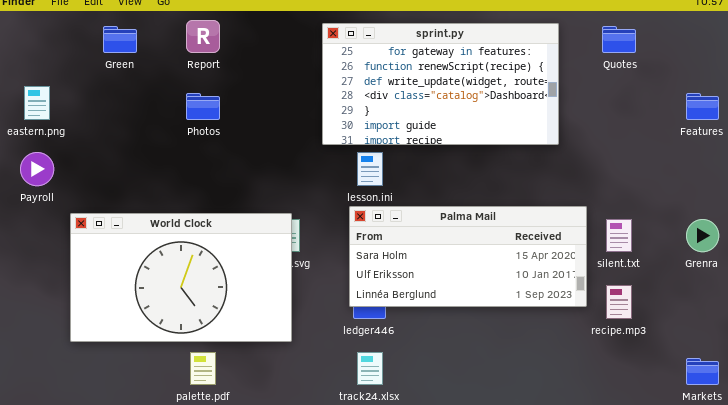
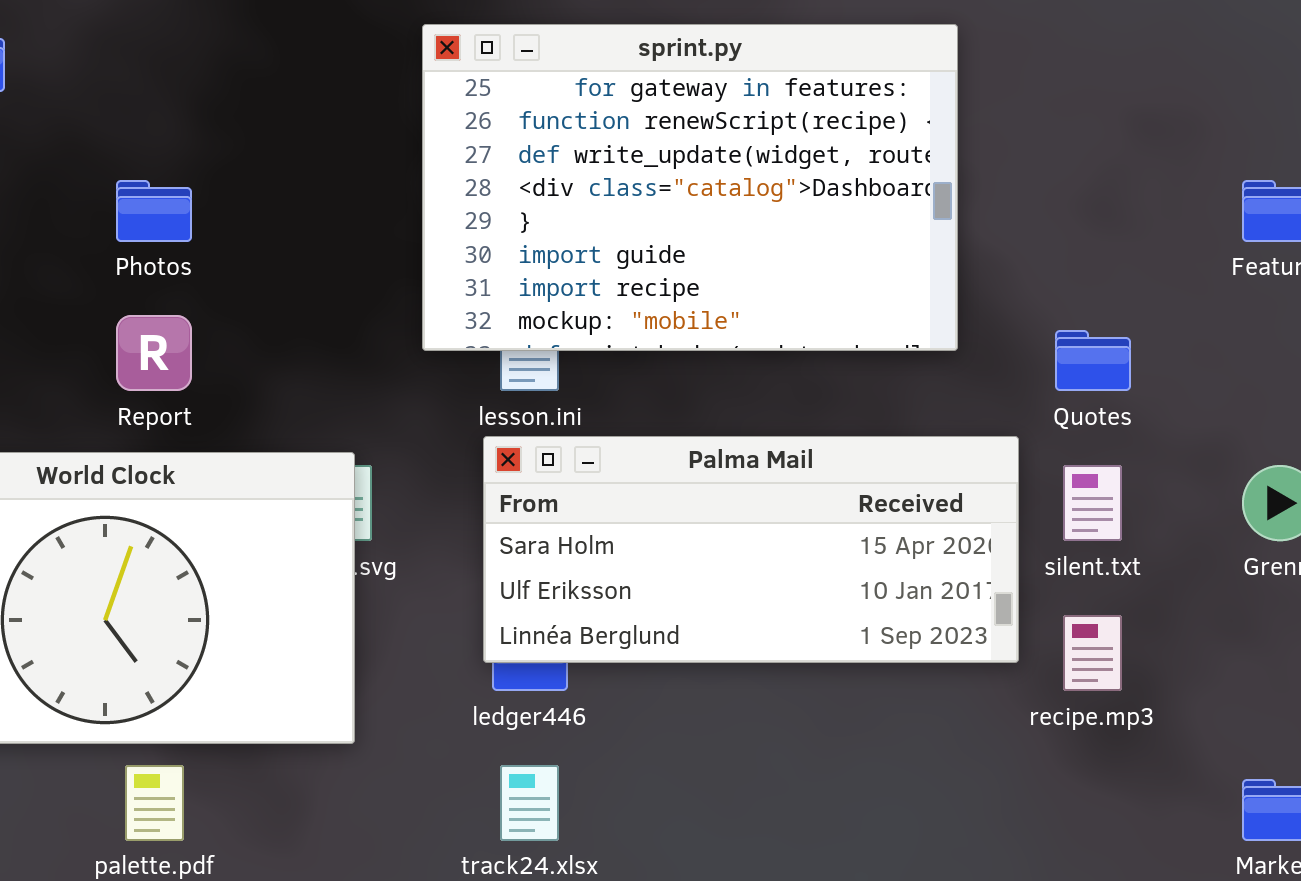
Report: [186,20,220,53] -> [116,315,192,391], moved
sprint.py: [322,23,559,145] -> [422,24,958,351], resized
Quotes: [602,26,636,53] -> [1055,330,1131,391], moved

